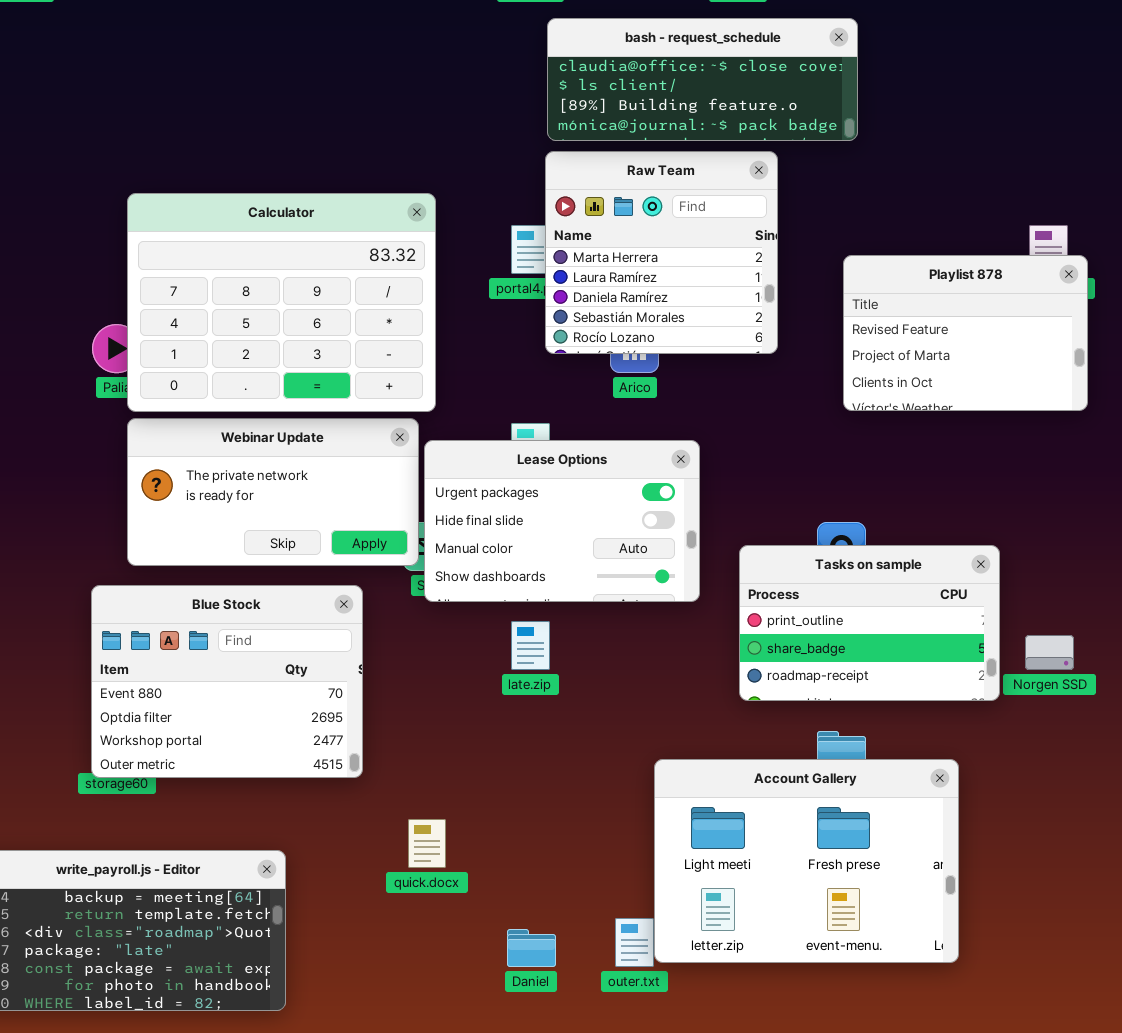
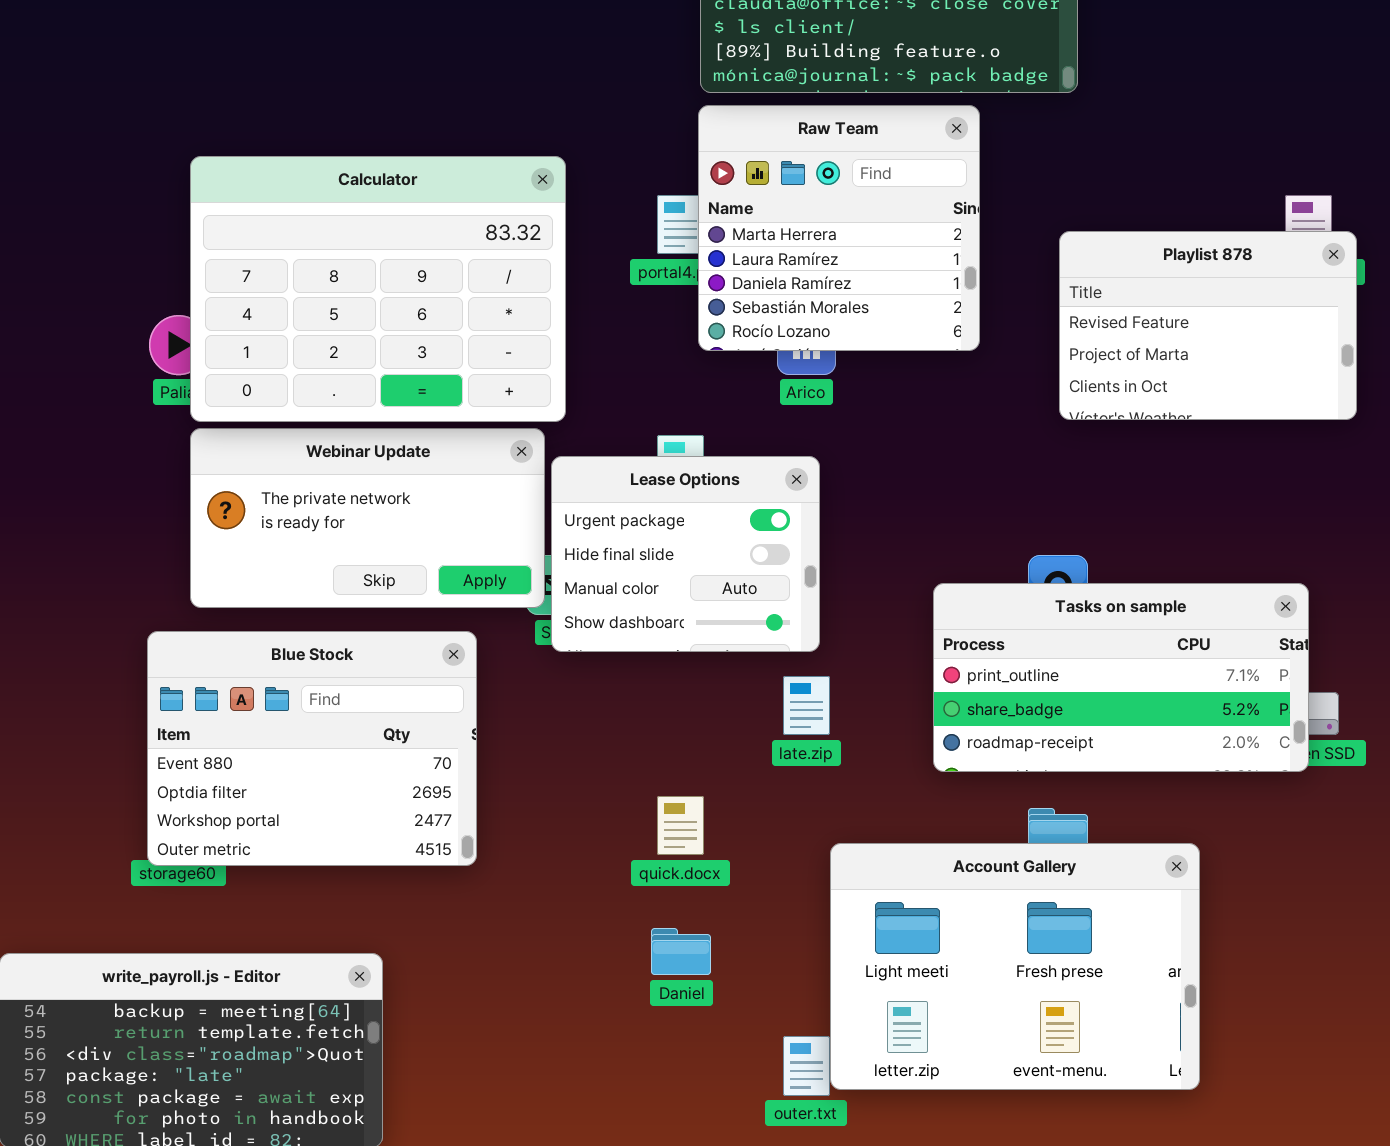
Lease Options: [424,440,700,602] -> [551,456,820,652], resized
Tasks on sample: [739,545,1000,701] -> [933,583,1309,772], resized
late.zip: [511,621,550,670] -> [783,676,830,735], moved
quick.docx: [408,819,446,868] -> [657,796,704,855], moved
Daniel: [507,929,556,967] -> [651,928,711,975], moved

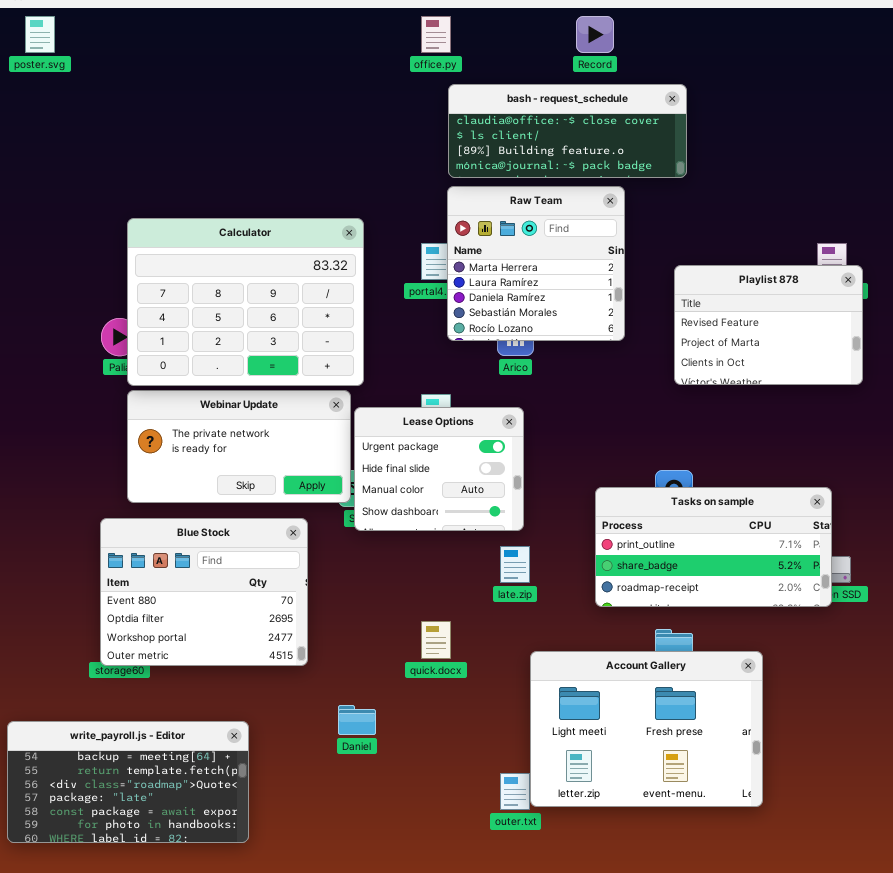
Daniel: [651,928,711,975] -> [338,705,376,735], moved

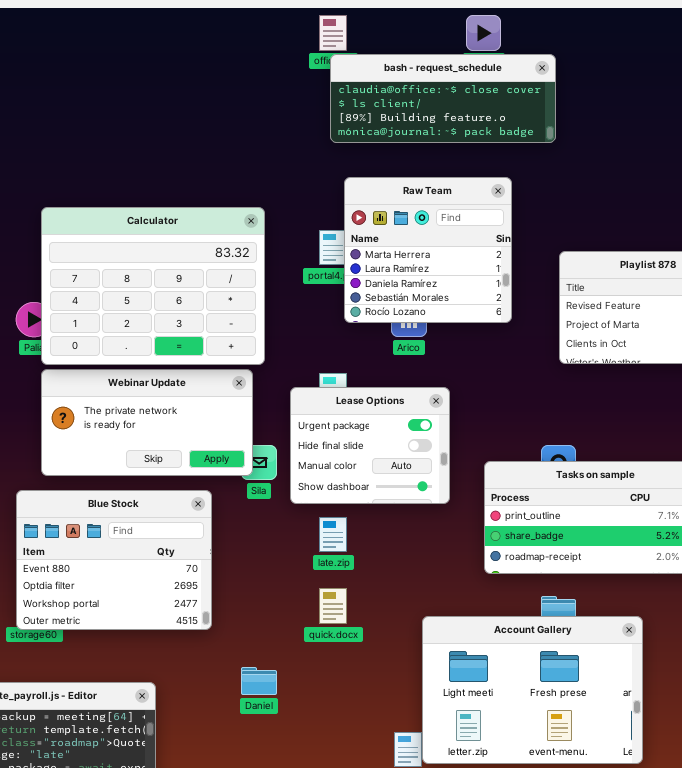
bash - request_schedule: [448,84,687,178] -> [330,54,556,143], moved
Lease Options: [354,407,524,531] -> [290,387,450,504], moved
late.zip: [500,546,530,583] -> [319,517,347,552], moved

